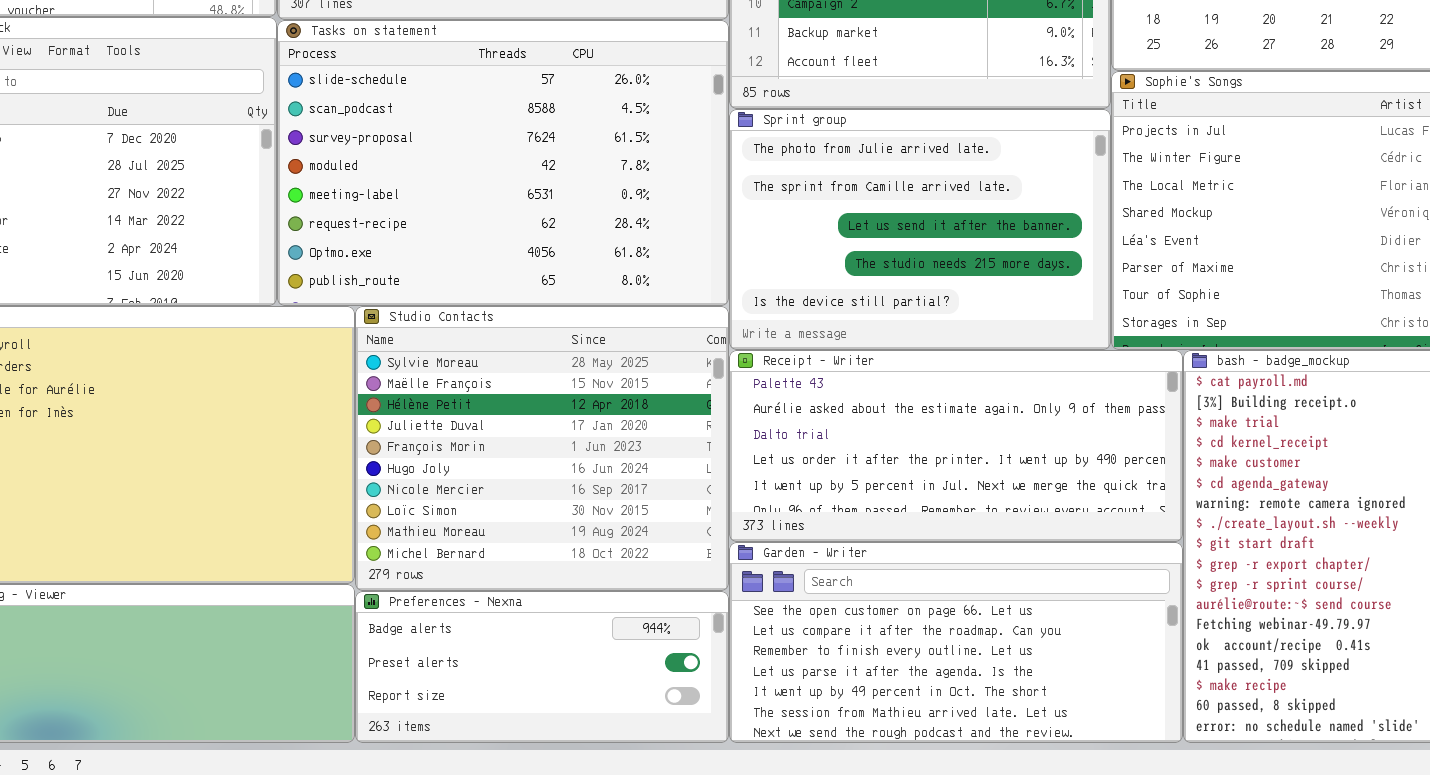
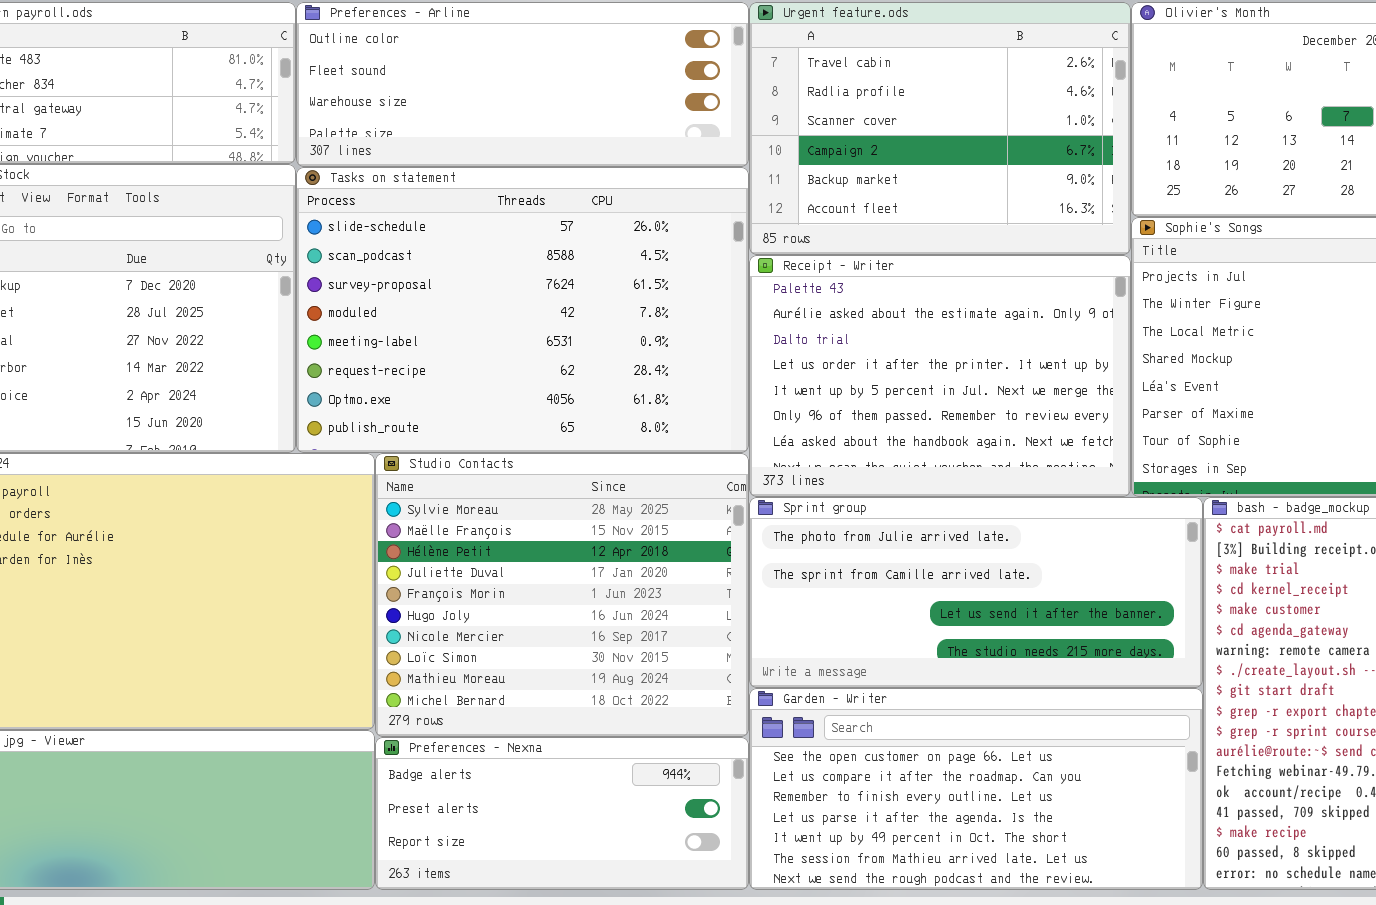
Sprint group: [729,109,1111,350] -> [749,497,1203,688], moved, resized
Receipt - Writer: [729,350,1183,542] -> [749,255,1131,497], moved, resized

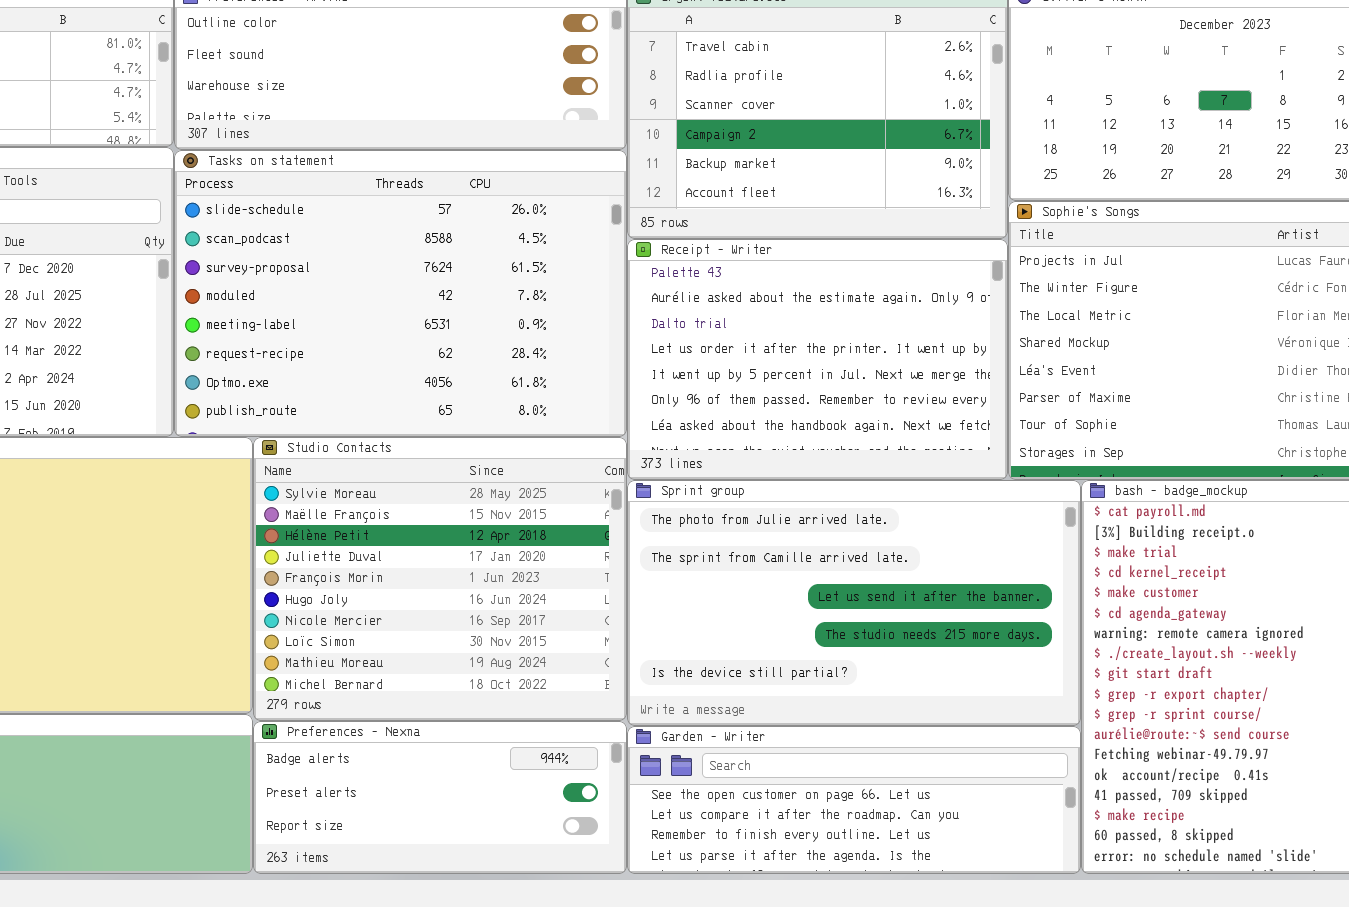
Sprint group: [749,497,1203,688] -> [627,480,1081,726], resized
Garden - Writer: [749,688,1203,890] -> [627,726,1081,874], resized

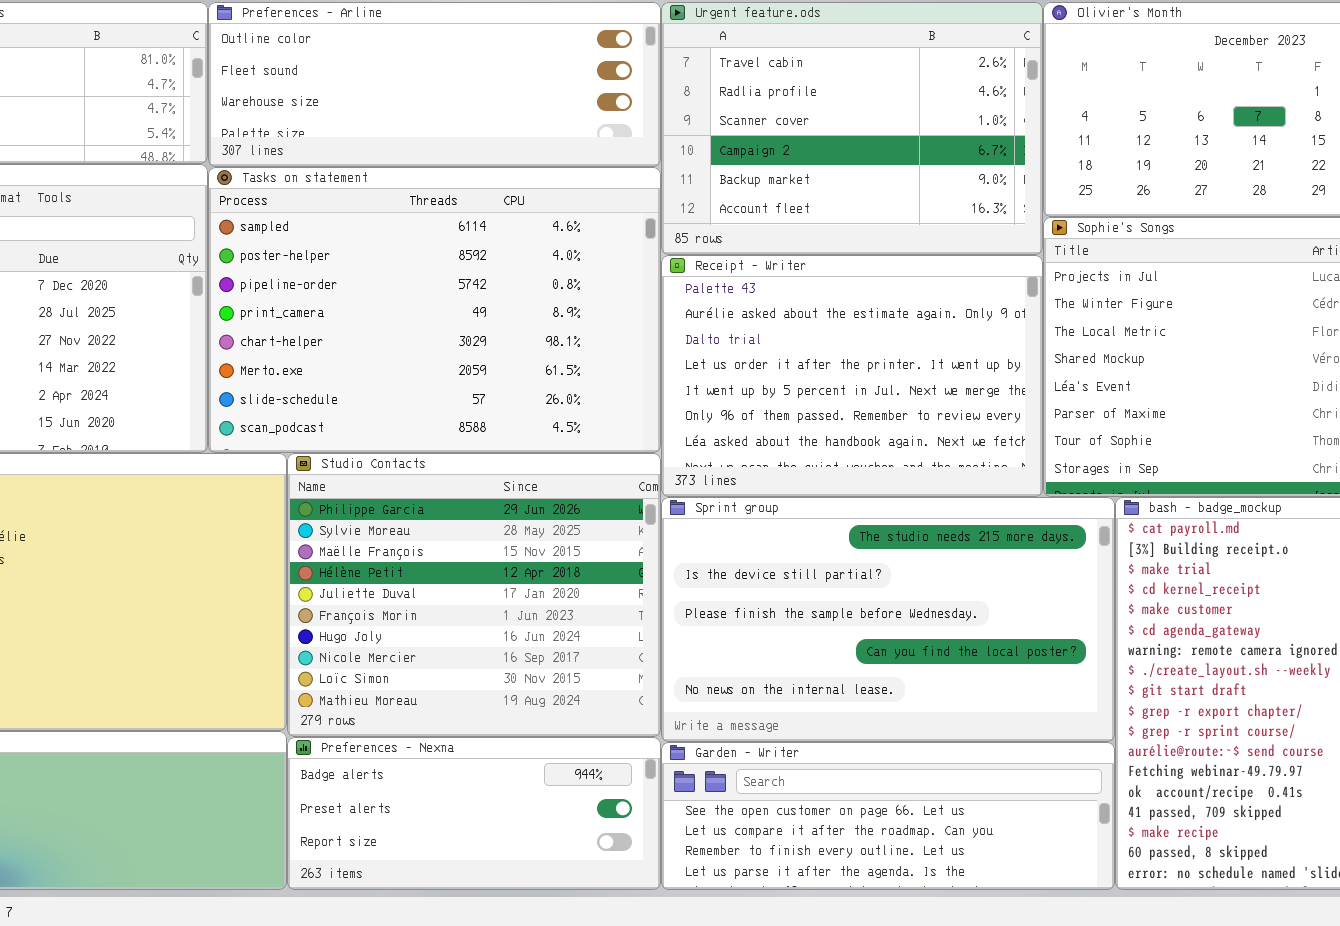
Tasks on statement: [174,150,627,437] -> [208,167,661,453], scrolled up 6 rows
Studio Contacts: [253,437,627,721] -> [287,453,661,737], scrolled up 1 row
Sprint group: [627,480,1081,726] -> [661,497,1115,742], scrolled down 3 rows

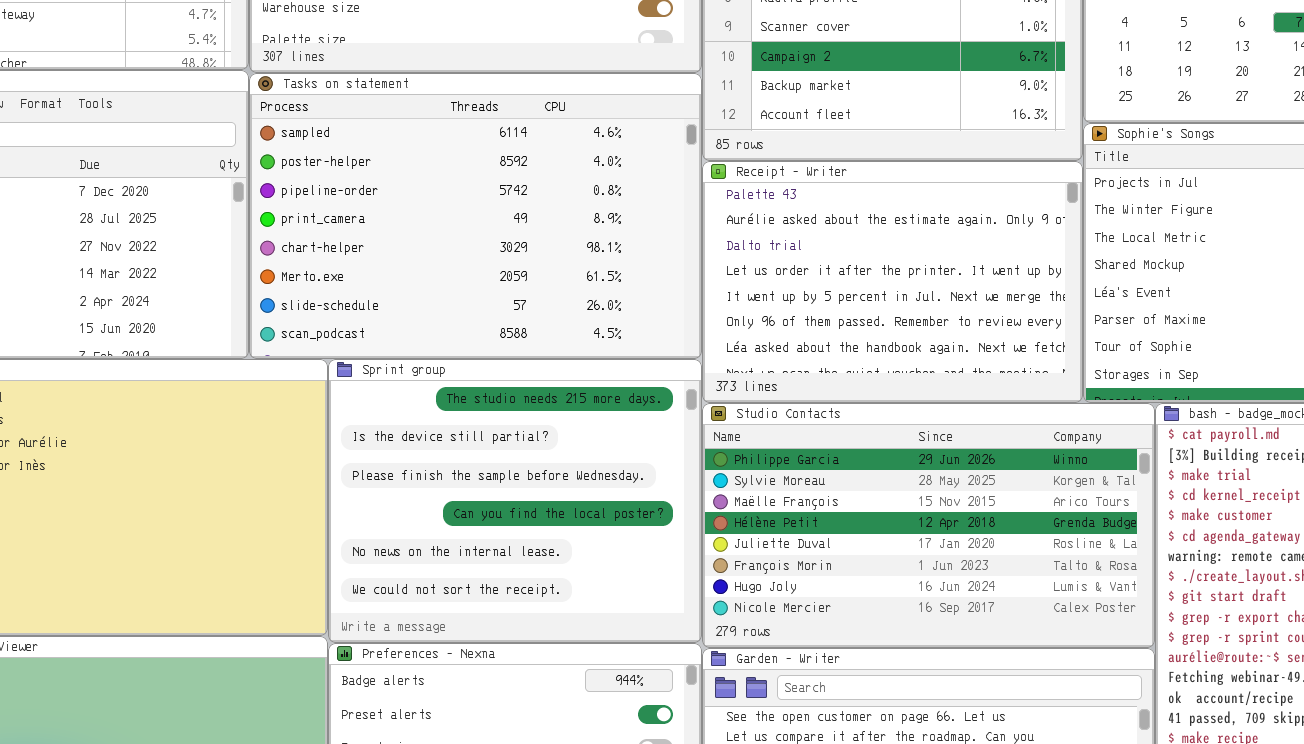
Studio Contacts: [287,453,661,737] -> [702,403,1155,648], moved, resized
Sprint group: [661,497,1115,742] -> [328,359,702,643], moved, resized

